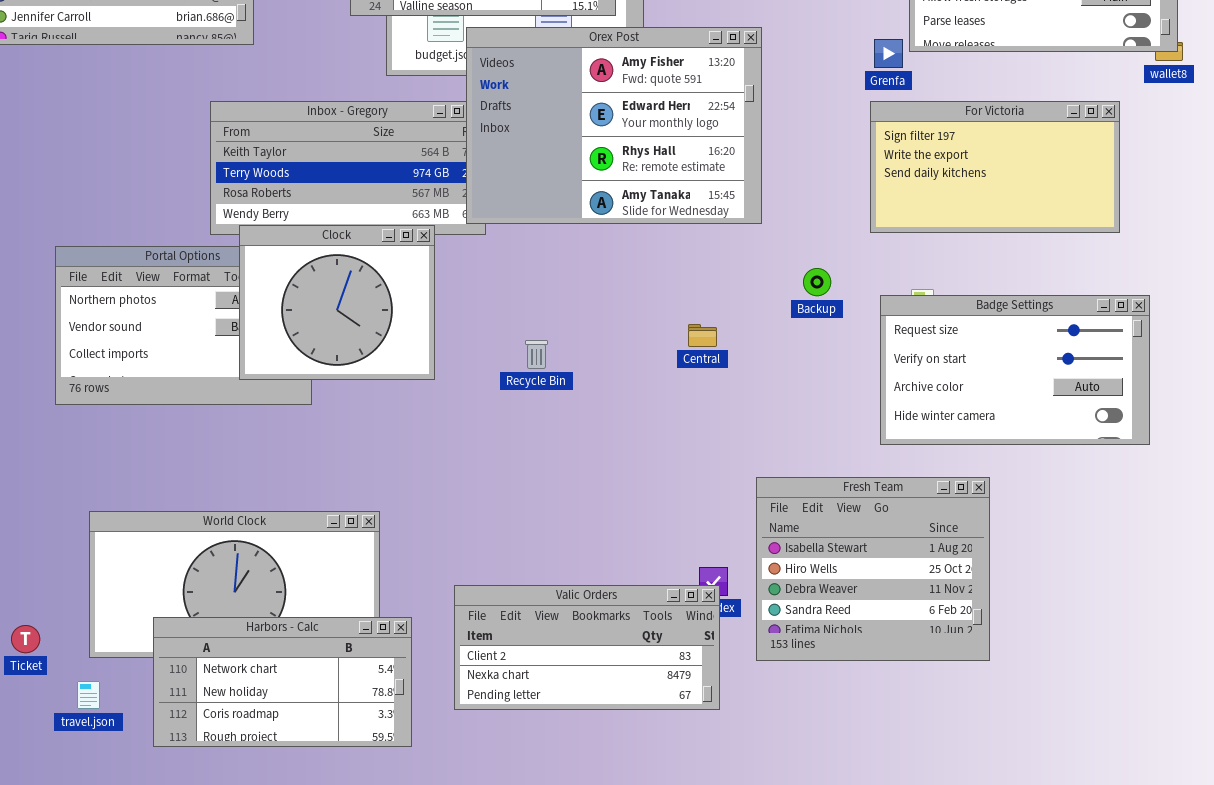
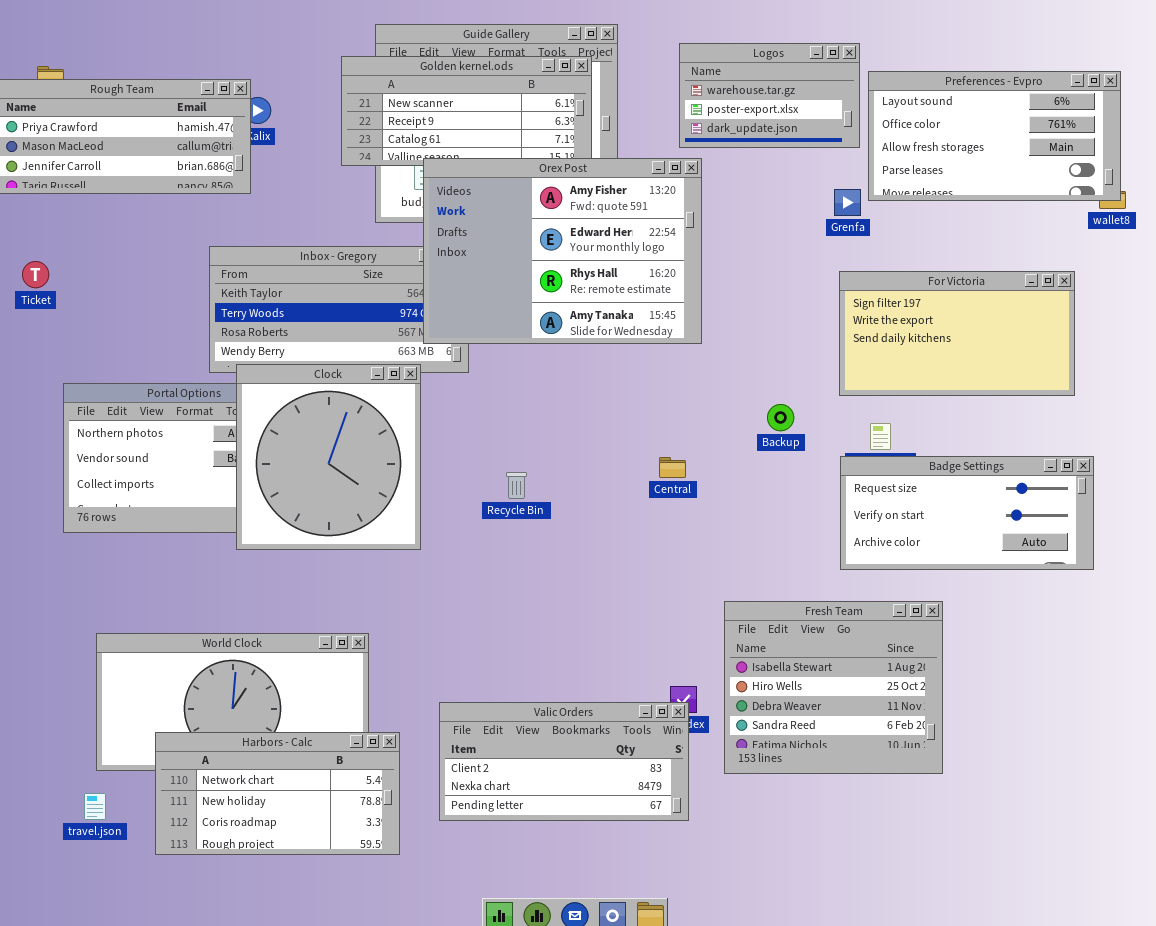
Orex Post: [466,27,762,224] -> [423,158,702,344], moved
For Victoria: [870,101,1120,233] -> [839,271,1075,396], moved
Clock: [239,225,435,380] -> [236,364,421,550], resized
Badge Settings: [880,295,1150,445] -> [840,456,1094,570], resized
Ticket: [11,625,40,653] -> [22,261,49,288], moved

